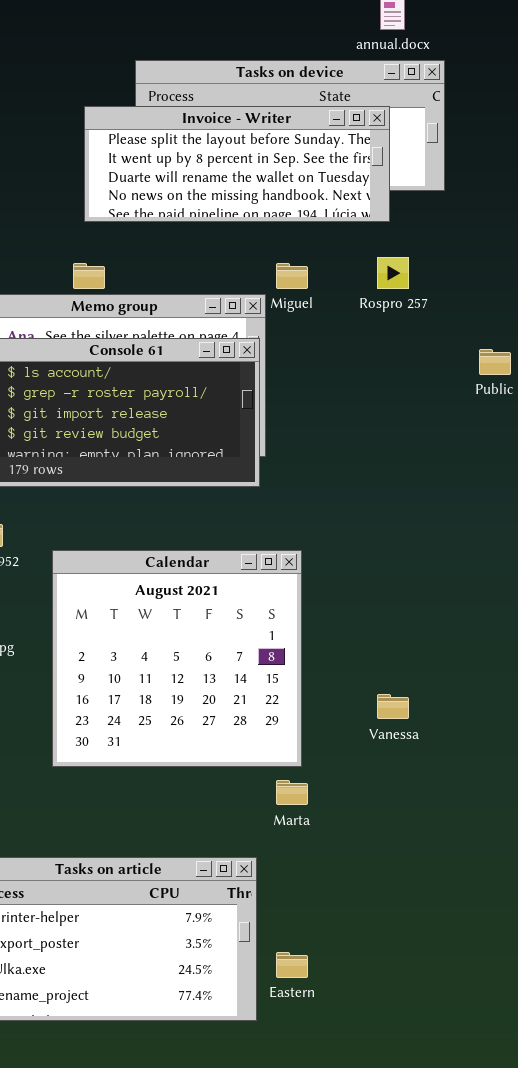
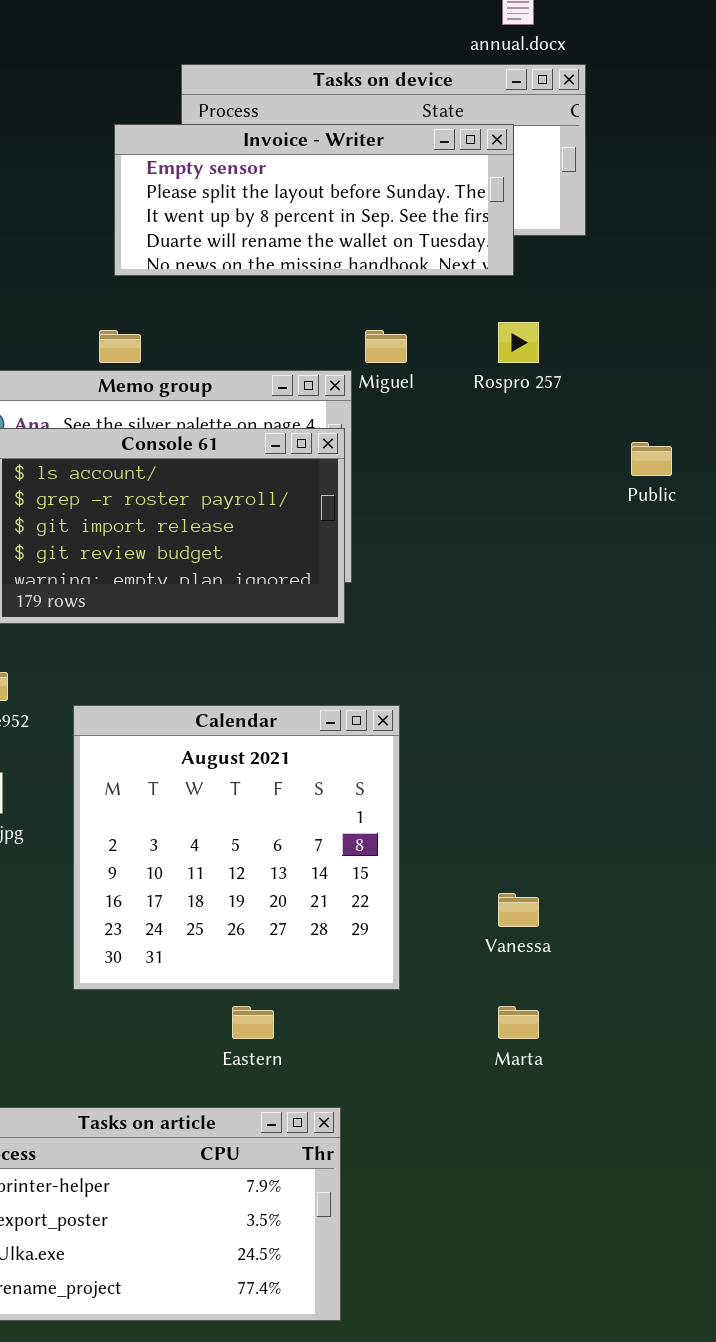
Invoice - Writer: [84,106,390,222] -> [114,124,514,276], scrolled up 1 row
Marta: [276,780,308,805] -> [498,1006,539,1039], moved
Eastern: [276,952,308,978] -> [232,1006,274,1039], moved

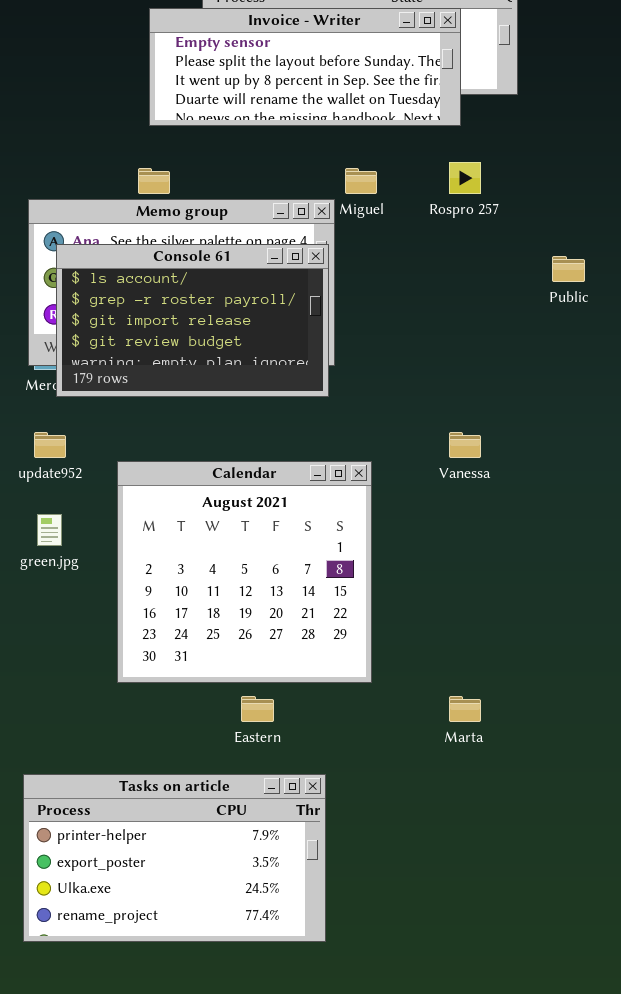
Vanessa: [498,893,539,927] -> [449,432,481,458], moved

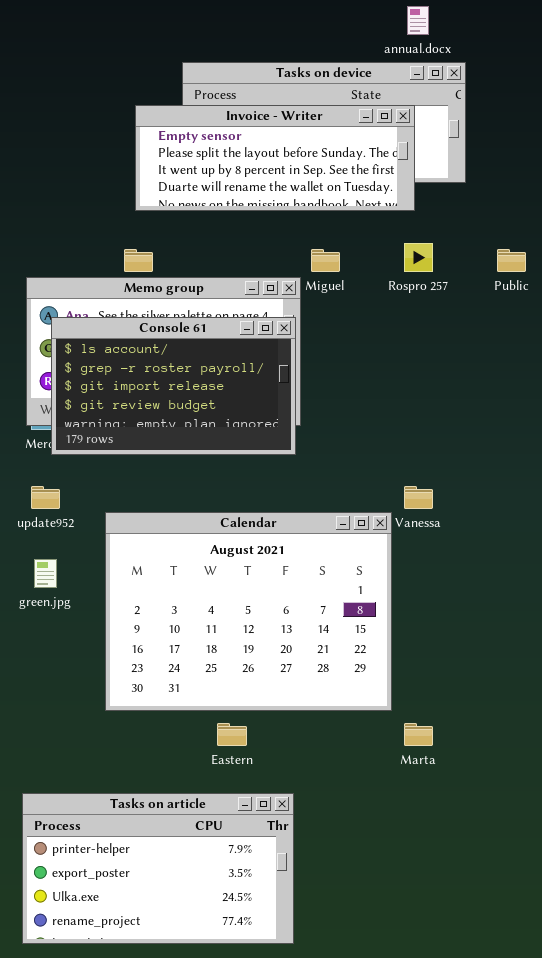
Public: [552,256,585,282] -> [497,249,526,272], moved
Calendar: [117,461,372,683] -> [105,512,392,711], resized

